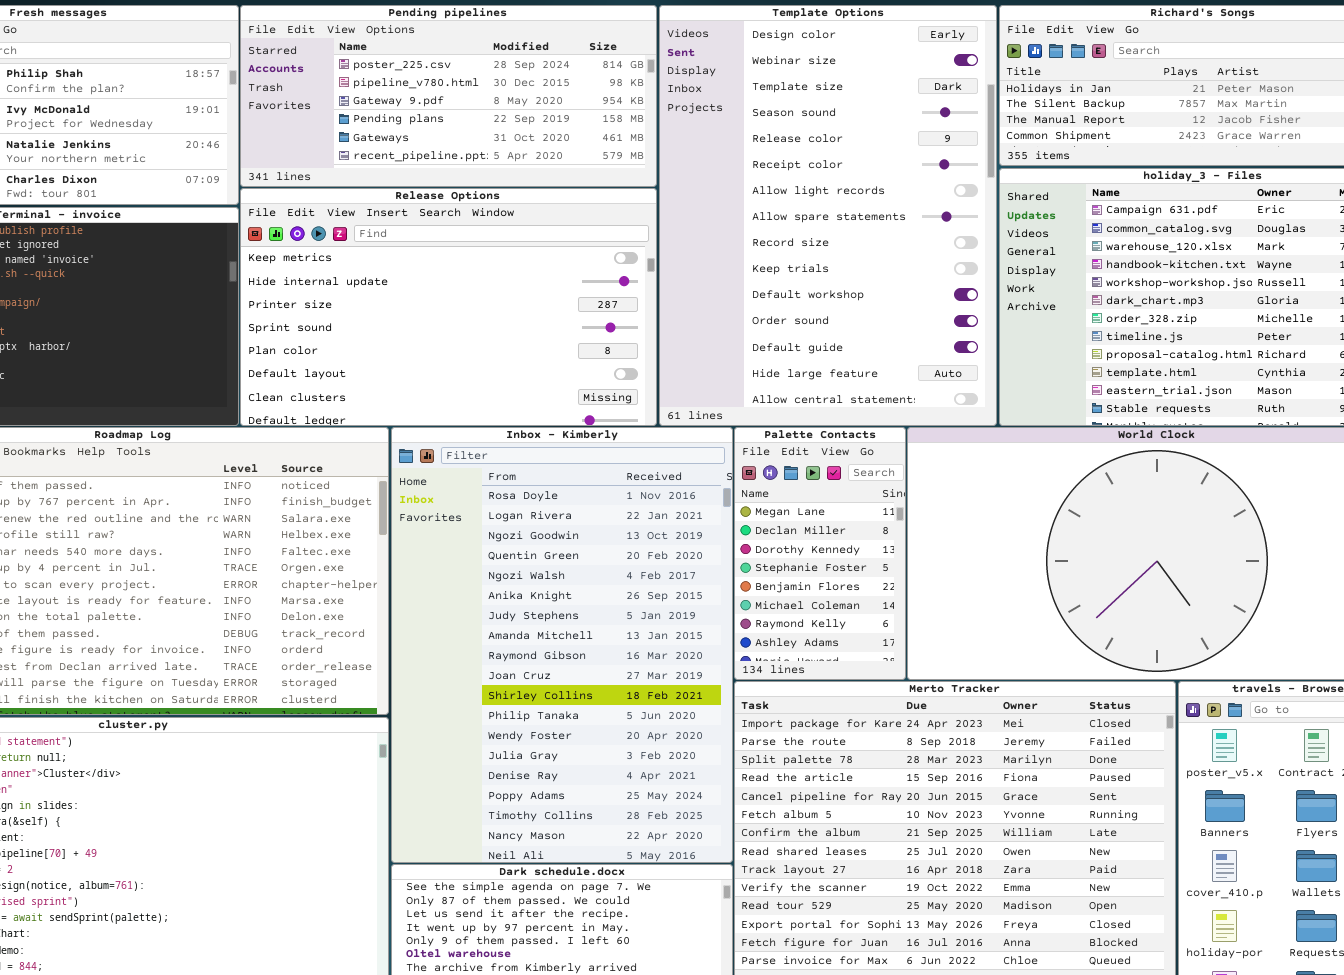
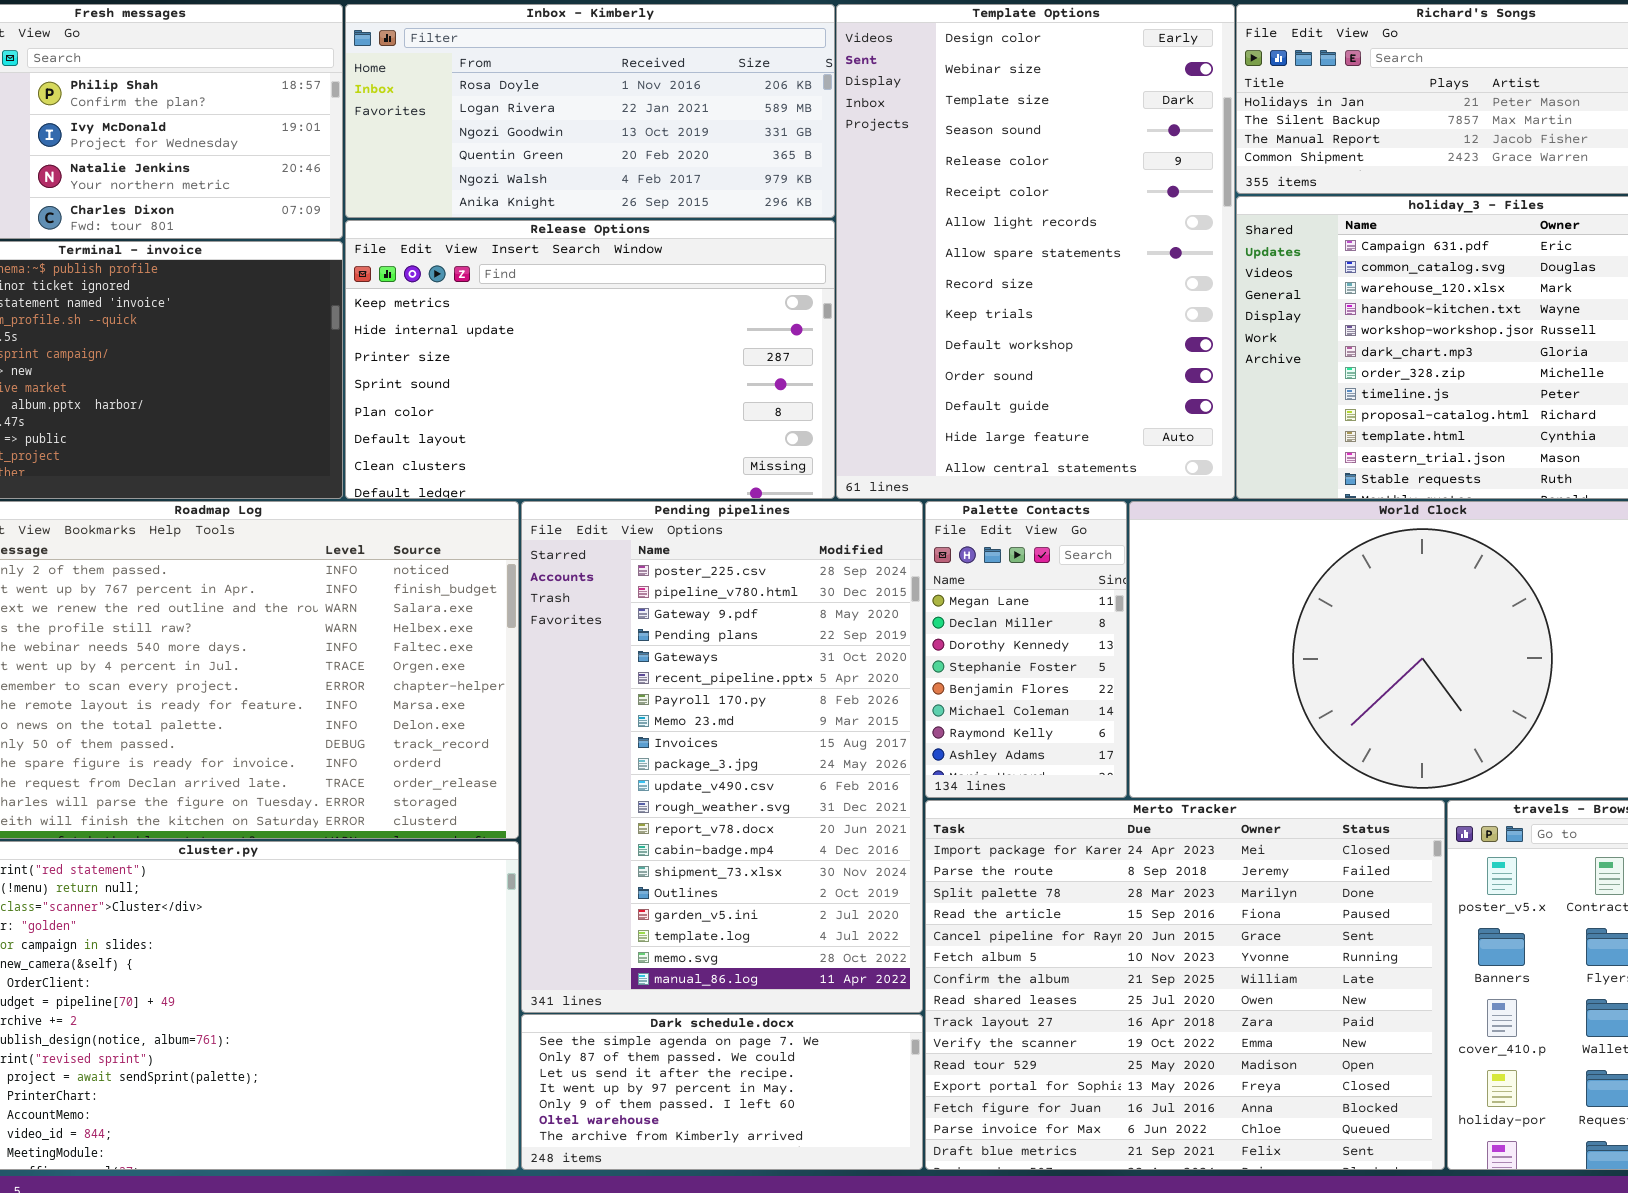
Pending pipelines: [240,5,657,187] -> [521,501,923,1013], moved, resized
Inbox - Kimberly: [391,427,733,863] -> [345,4,835,218], moved, resized

